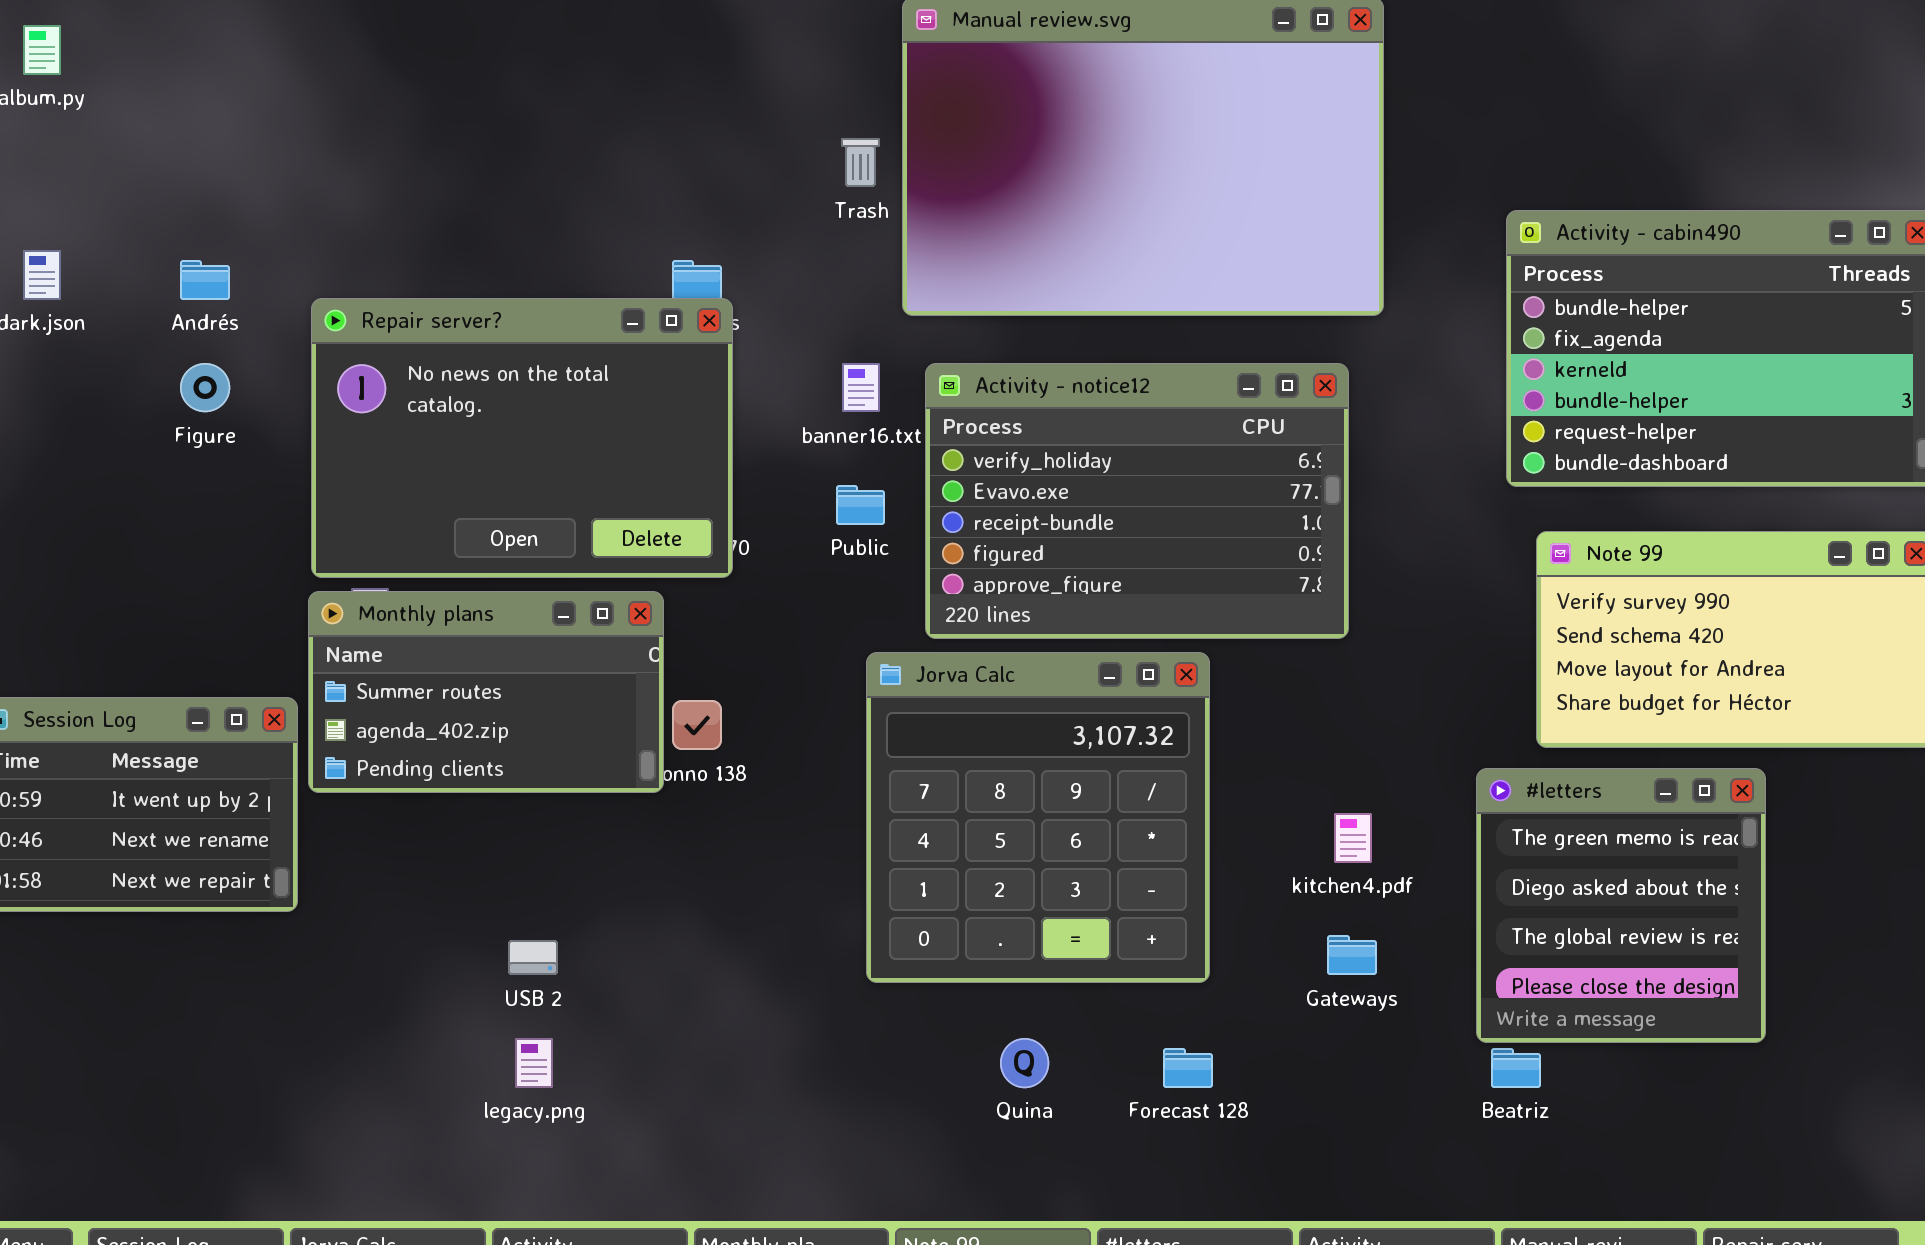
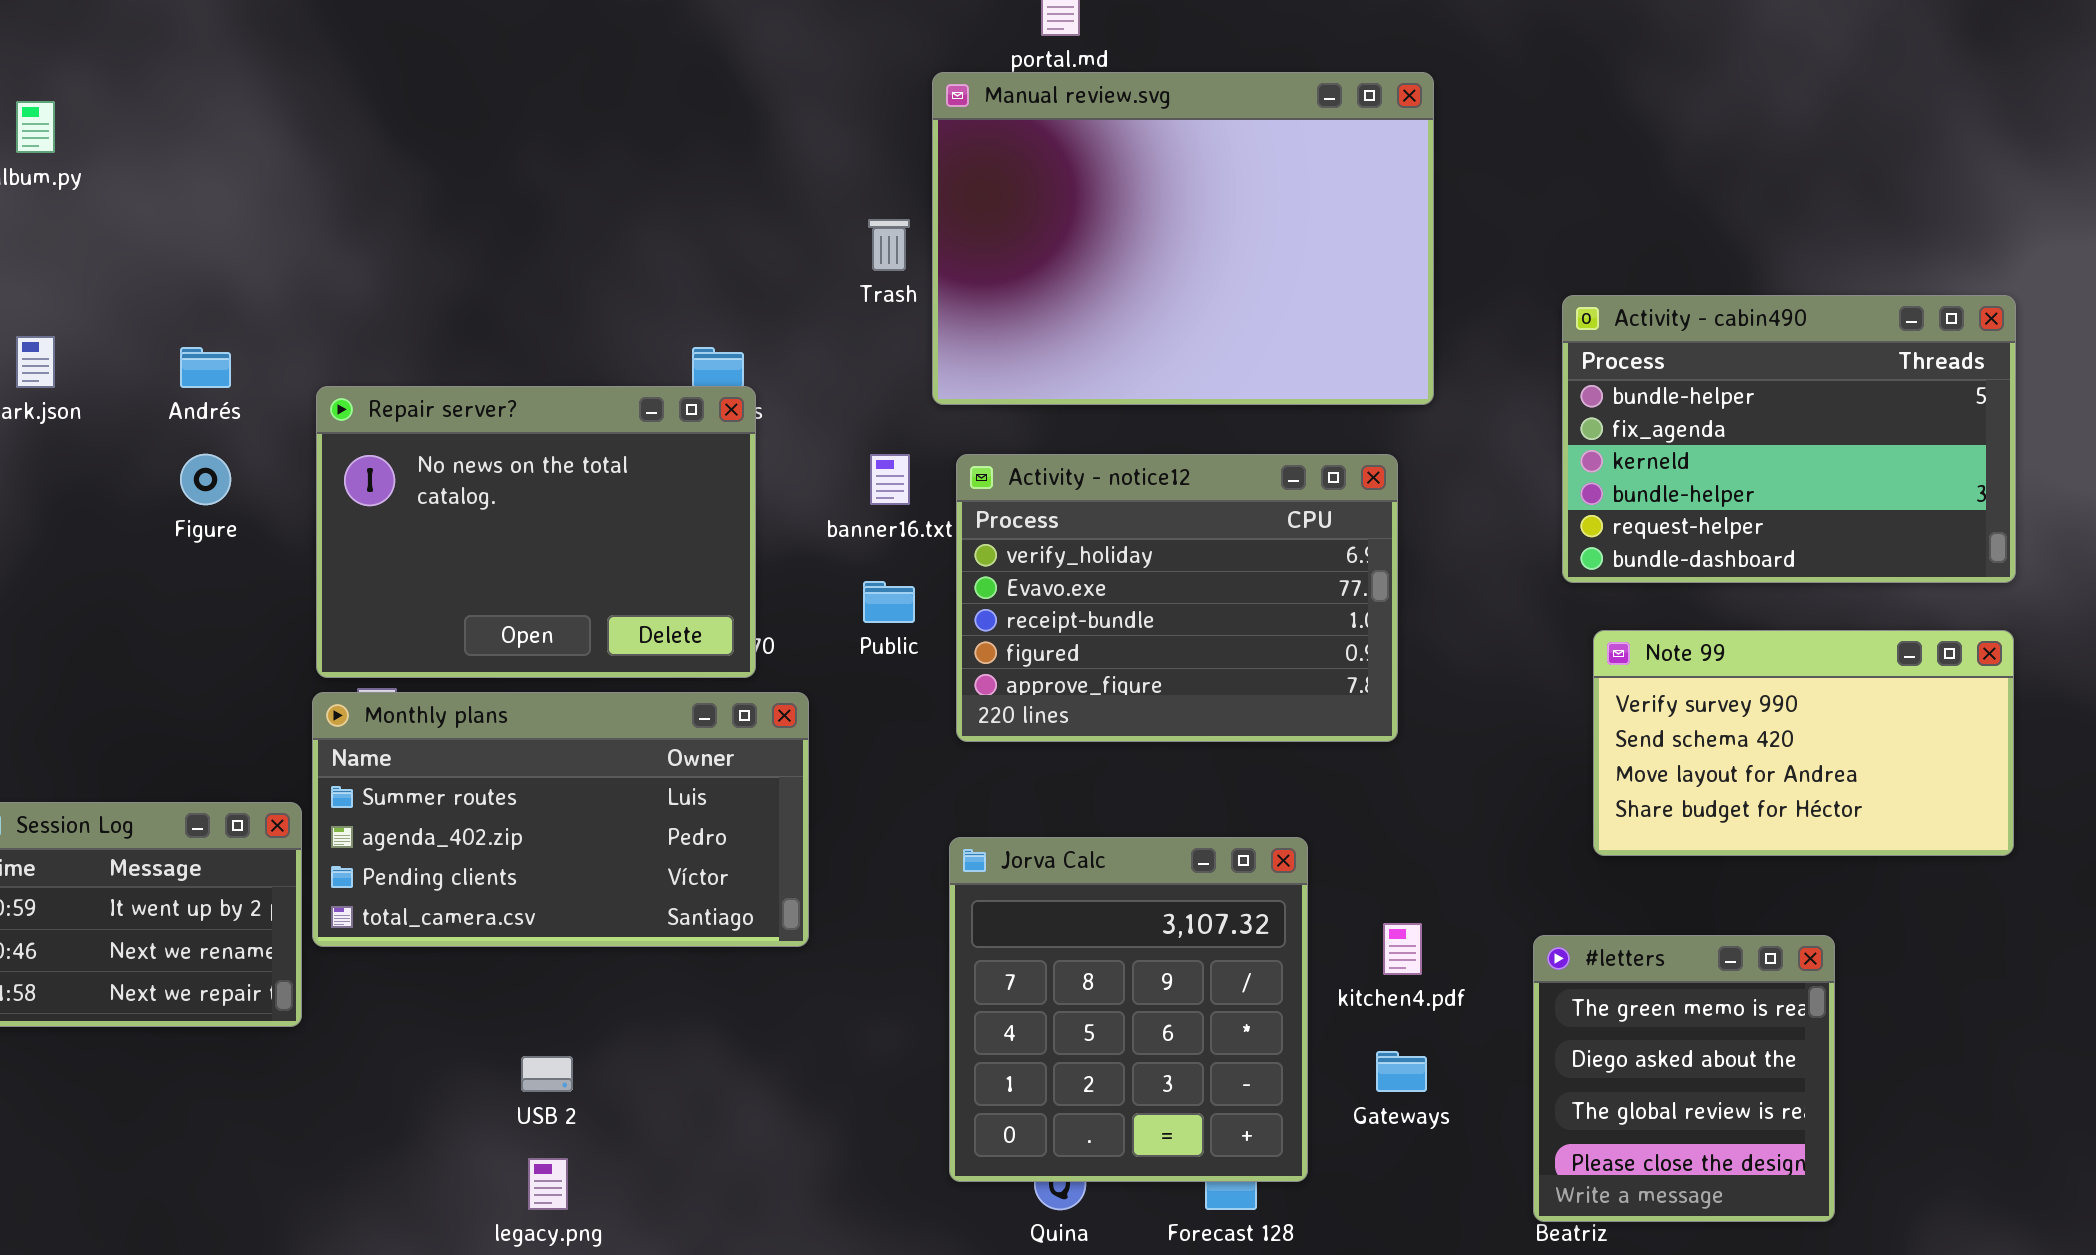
Monthly plans: [308,591,664,793] -> [312,692,809,947], resized
Jorva Calc: [866,652,1210,983] -> [949,837,1308,1182], moved
#letters: [1476,768,1766,1043] -> [1533,935,1835,1222], moved

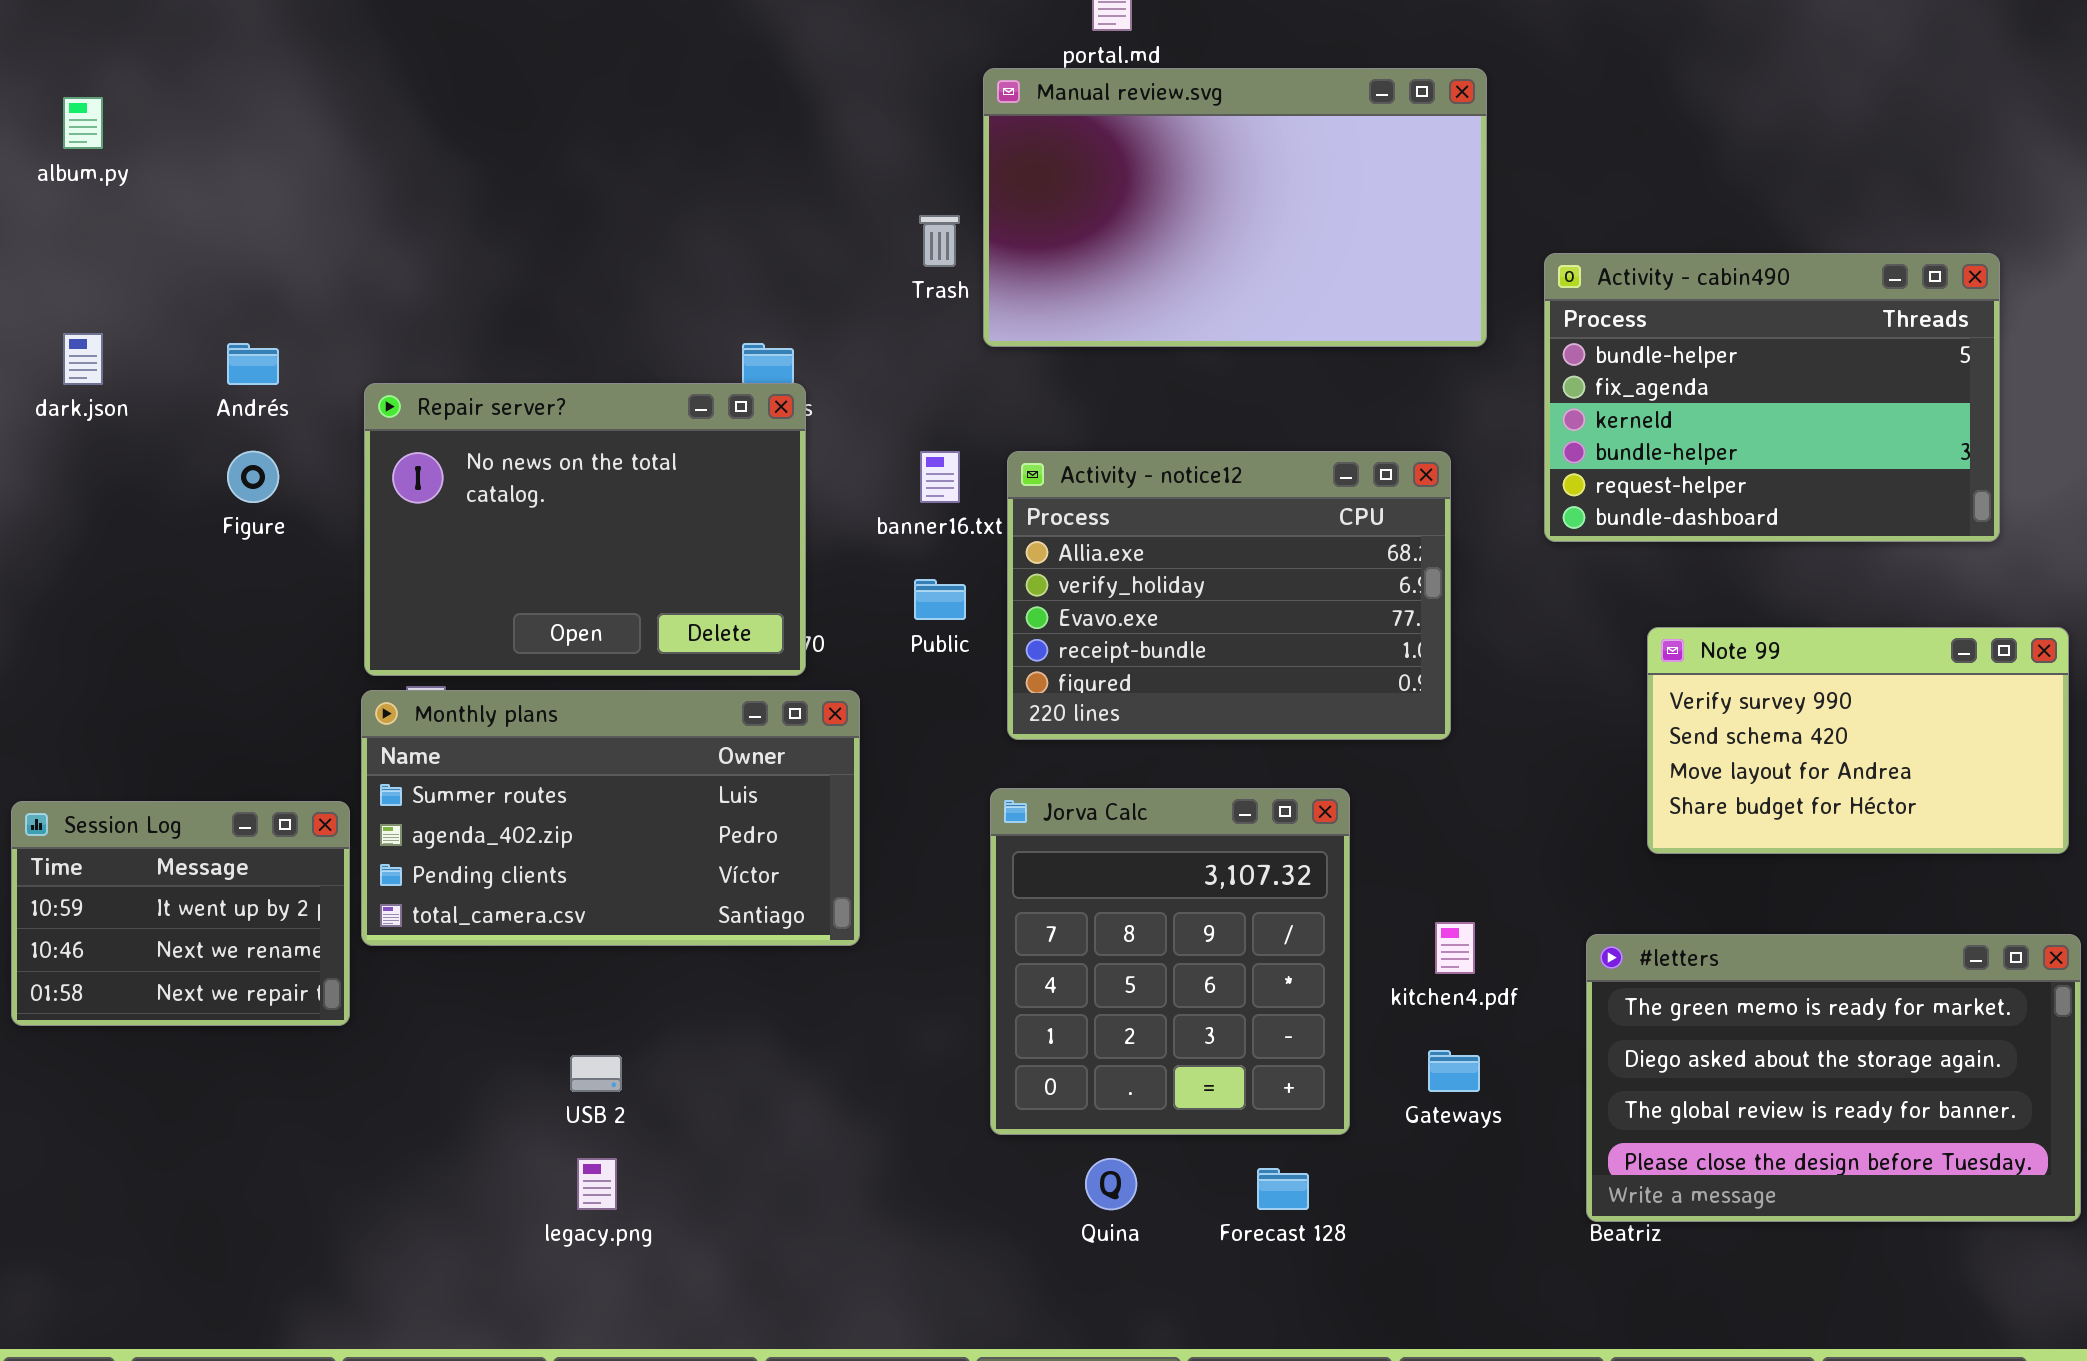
Manual review.svg: [932,72,1434,405] -> [983,68,1487,347], resized
Activity - cabin490: [1562,295,2016,583] -> [1544,253,2000,542], moved
Activity - notice12: [956,454,1398,742] -> [1007,451,1451,740], scrolled up 1 row
Jorva Calc: [949,837,1308,1182] -> [990,788,1350,1135], moved
#letters: [1533,935,1835,1222] -> [1586,934,2081,1222], resized

